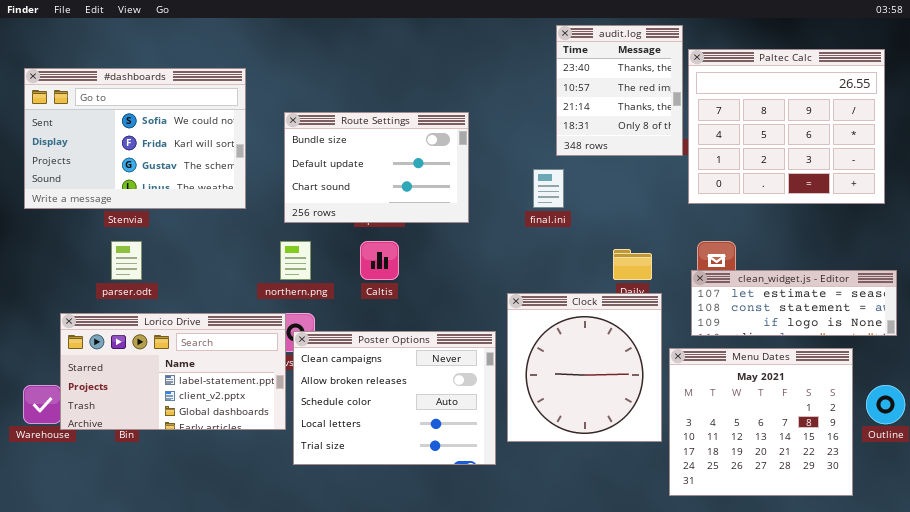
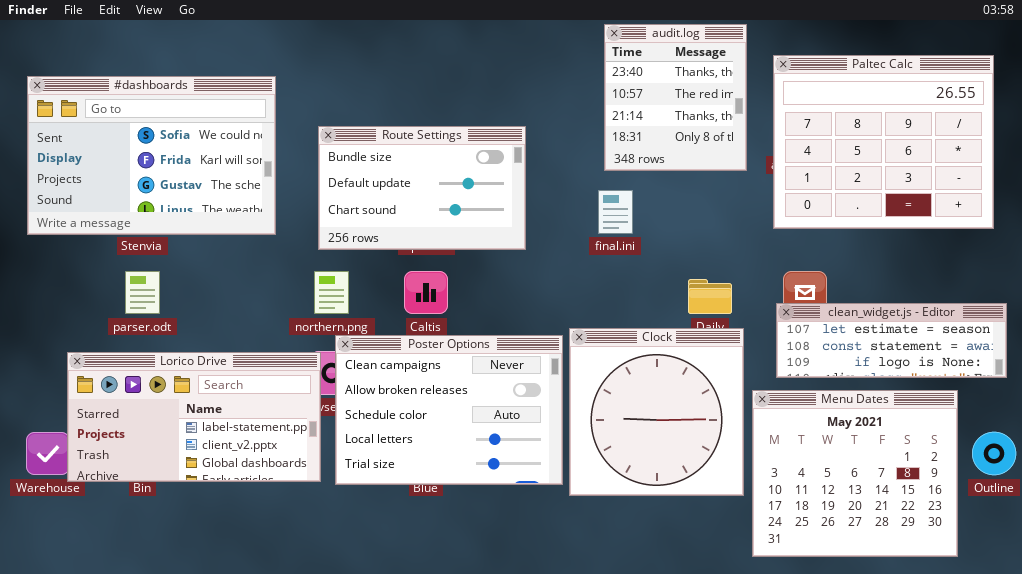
audit.log: [556,25,683,156] -> [604,24,747,171], moved
Poster Options: [293,331,496,465] -> [335,335,563,485], moved

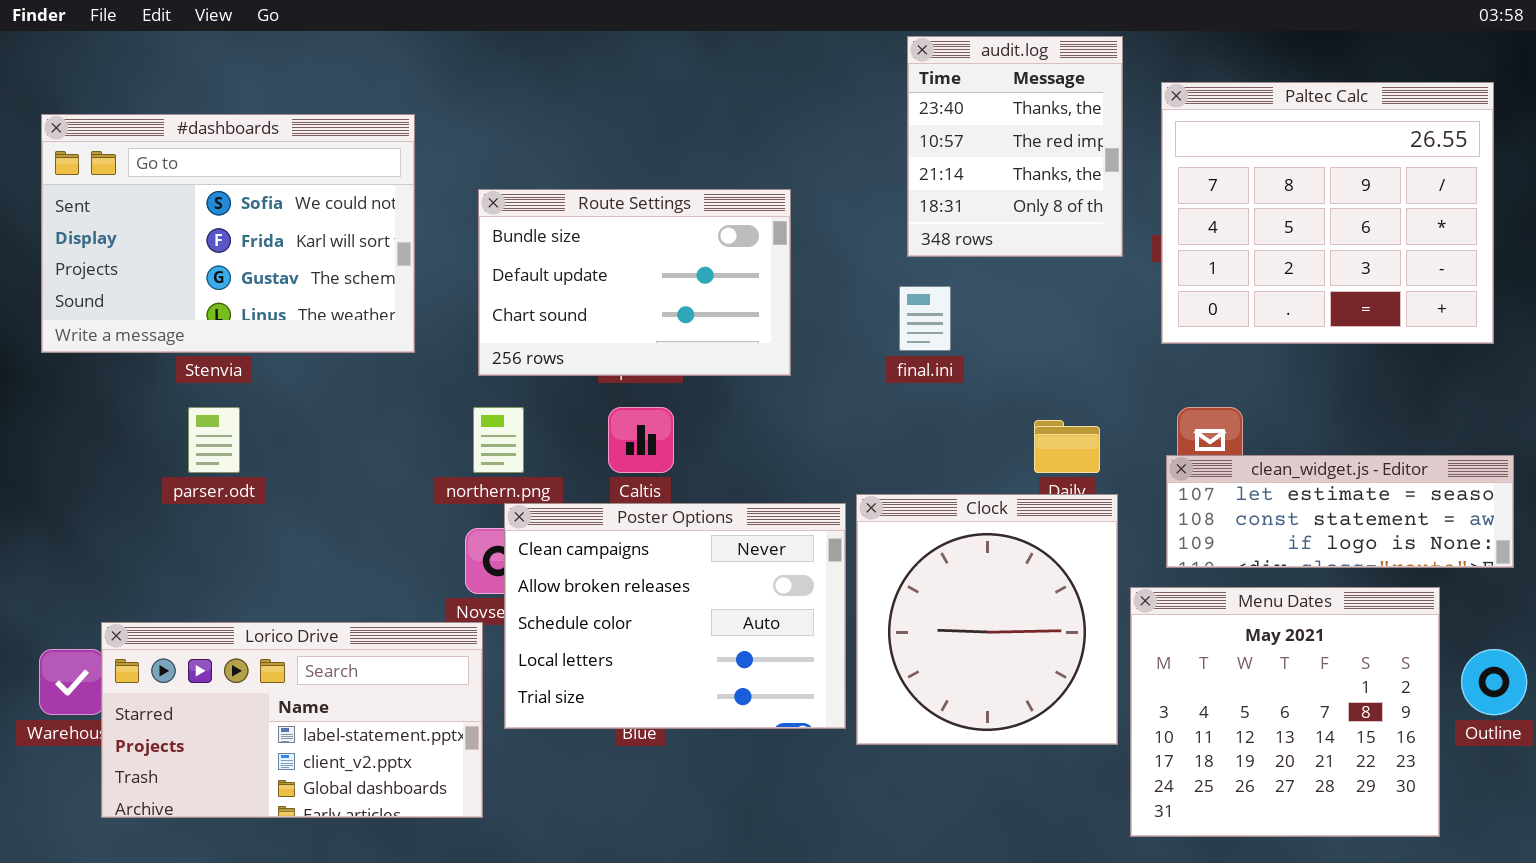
Lorico Drive: [67,352,321,482] -> [101,622,483,818], moved

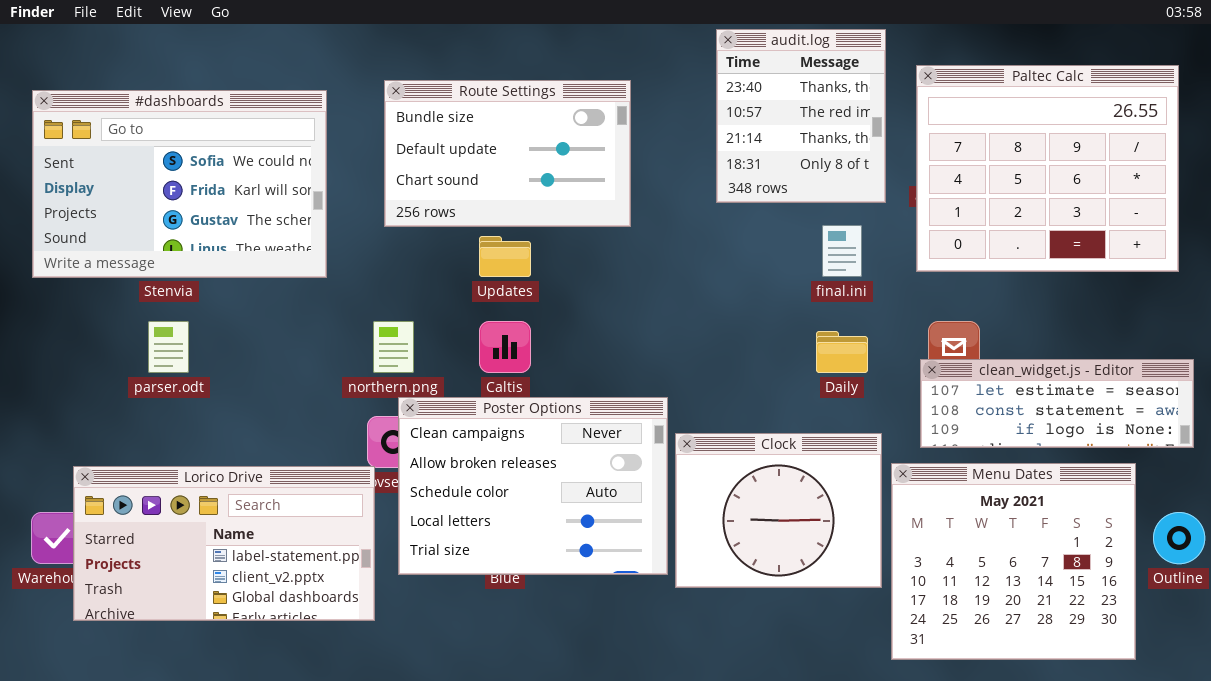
Route Settings: [478,189,791,376] -> [384,80,631,227], moved
final.ini: [899,286,951,351] -> [822,225,862,277], moved
Clock: [856,494,1118,745] -> [675,433,882,588], resized
Lorico Drive: [101,622,483,818] -> [73,466,375,621], moved

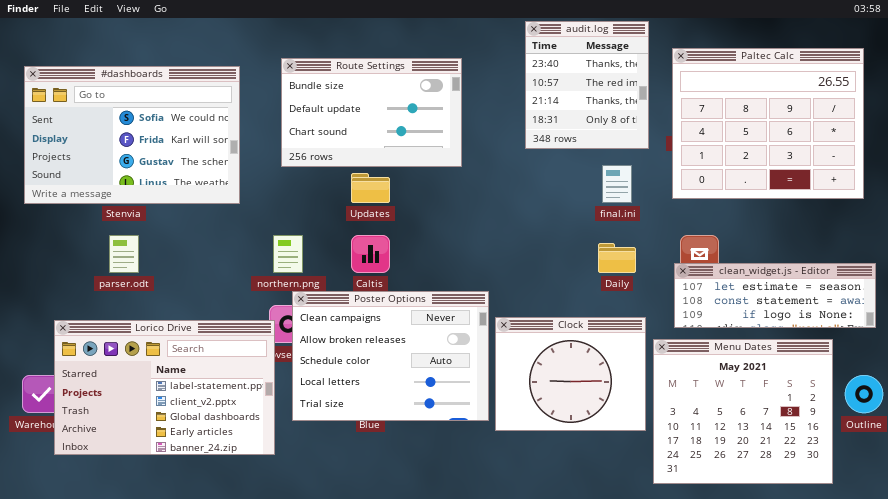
Lorico Drive: [73,466,375,621] -> [54,320,275,455], resized

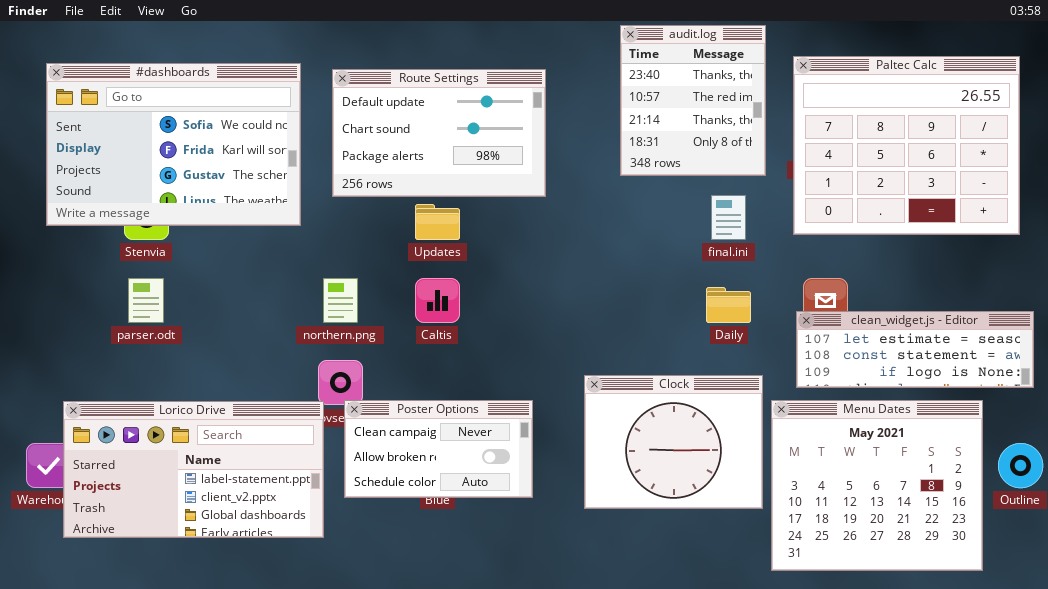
Route Settings: [281,58,462,167] -> [332,69,546,197], scrolled down 1 row
#dashboards: [24,66,240,204] -> [46,63,301,226], moved
Poster Options: [292,291,489,421] -> [344,400,533,498], resized
Lorico Drive: [54,320,275,455] -> [63,401,324,538], resized

